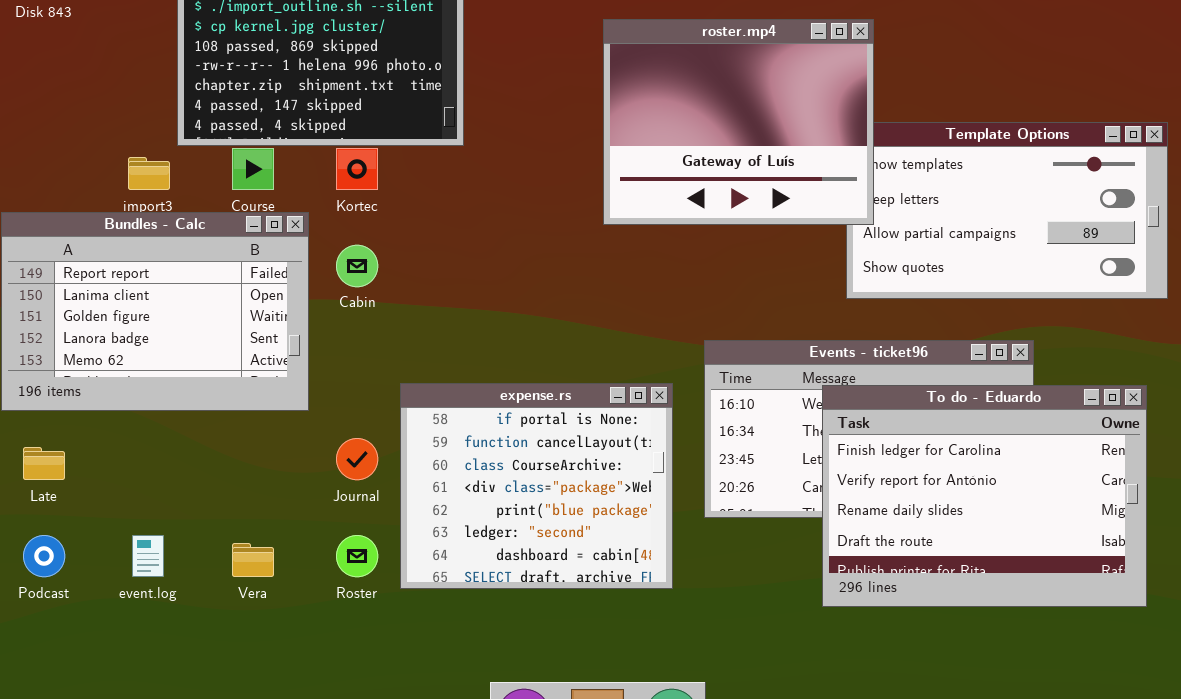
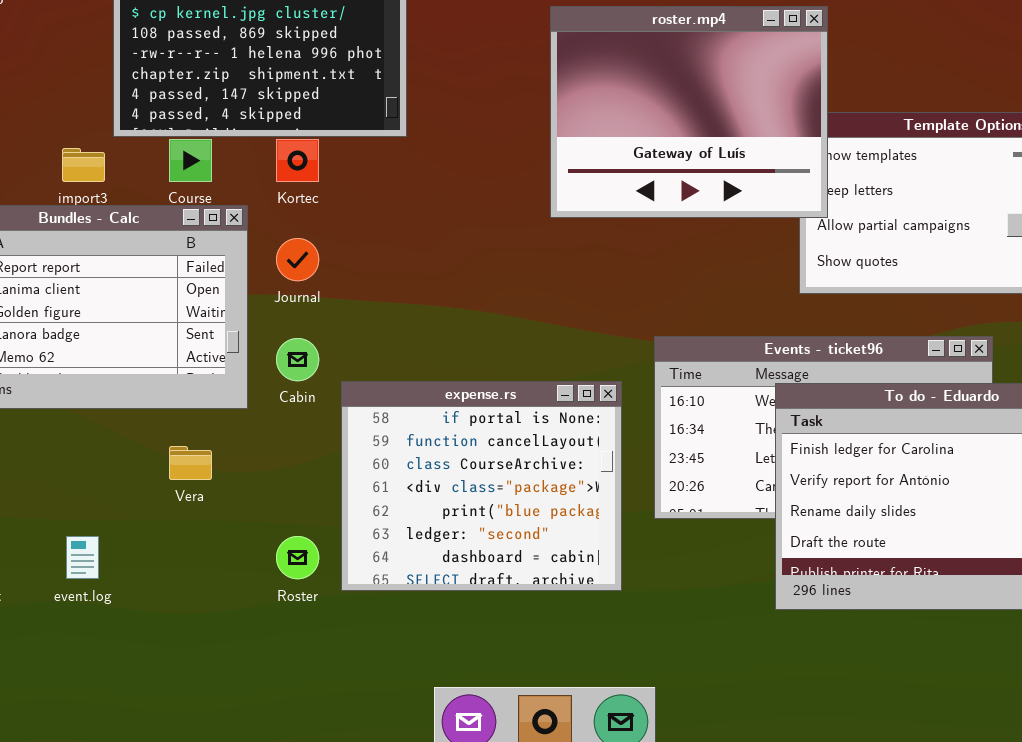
Cabin: [336,245,378,287] -> [276,338,319,381], moved
Journal: [336,438,378,480] -> [276,238,319,281], moved
Vera: [232,543,274,577] -> [169,446,212,480], moved

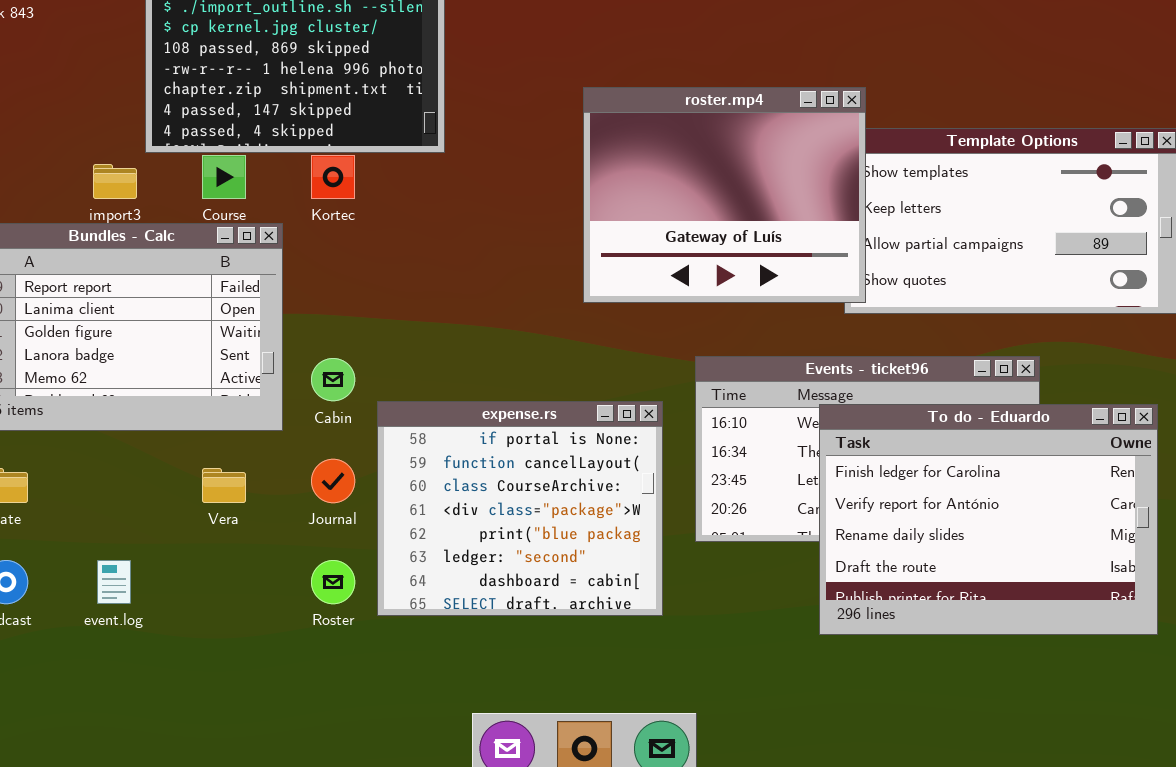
roster.mp4: [550,6,828,218] -> [583,87,866,303], moved
Journal: [276,238,319,281] -> [311,459,355,503], moved

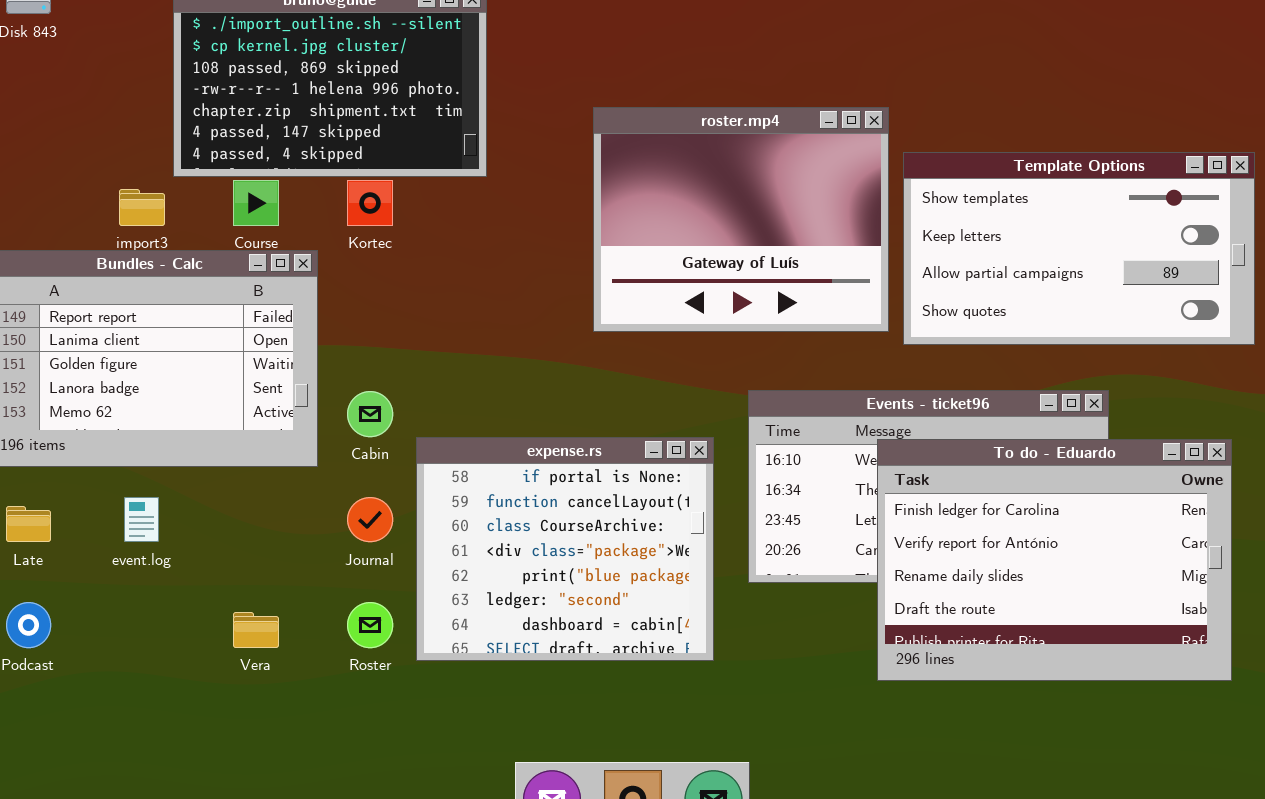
roster.mp4: [583,87,866,303] -> [593,107,889,332], moved
Vera: [202,468,246,503] -> [233,612,279,648], moved
event.log: [97,560,131,604] -> [124,497,159,542], moved

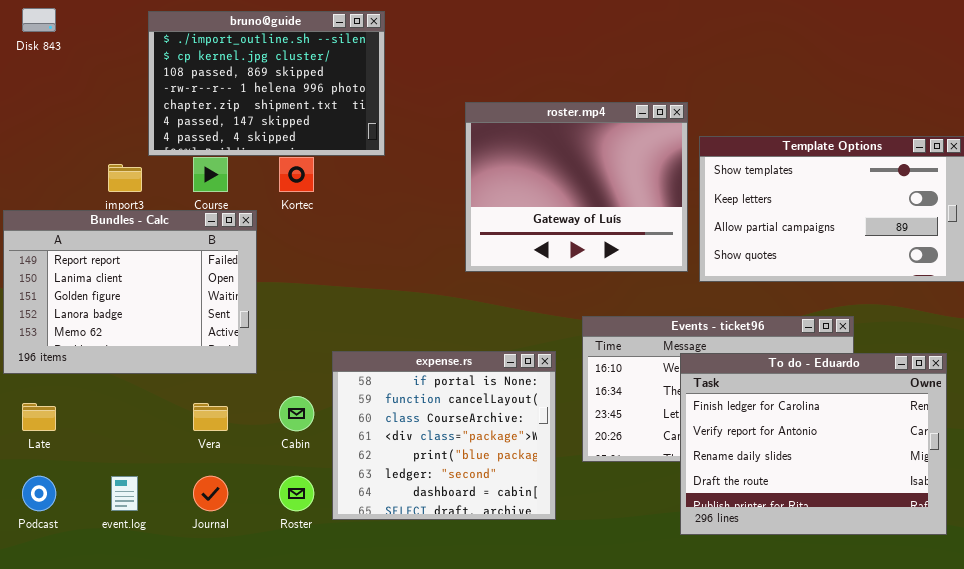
Cabin: [347,391,393,437] -> [279,396,314,431], moved
event.log: [124,497,159,542] -> [111,476,138,511], moved
Journal: [347,497,393,542] -> [193,476,228,511], moved
Vera: [233,612,279,648] -> [193,403,228,431], moved

